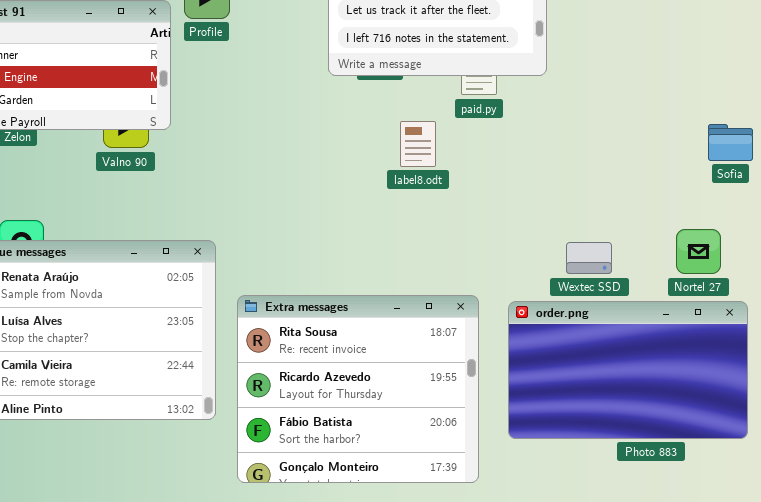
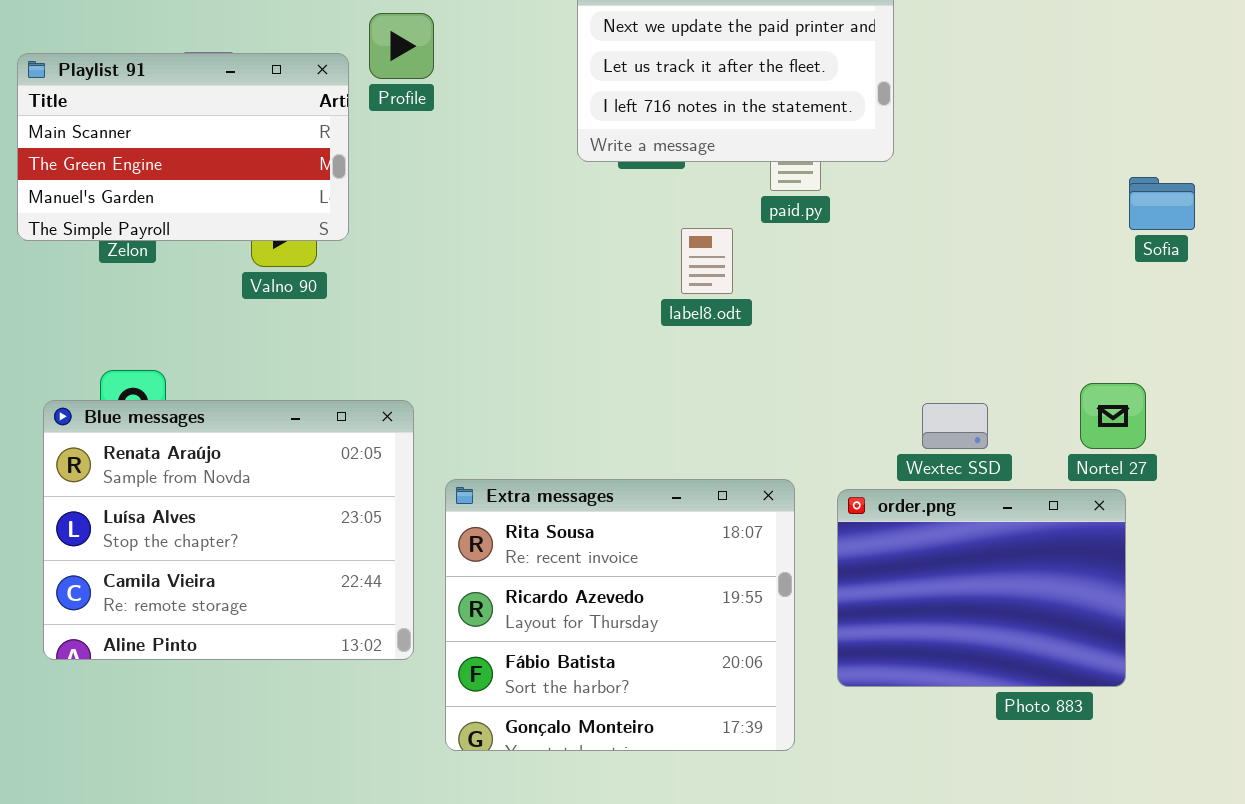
Sofia: [708,124,753,161] -> [1129,177,1195,230], moved
order.png: [508,301,748,439] -> [837,489,1126,687], resized

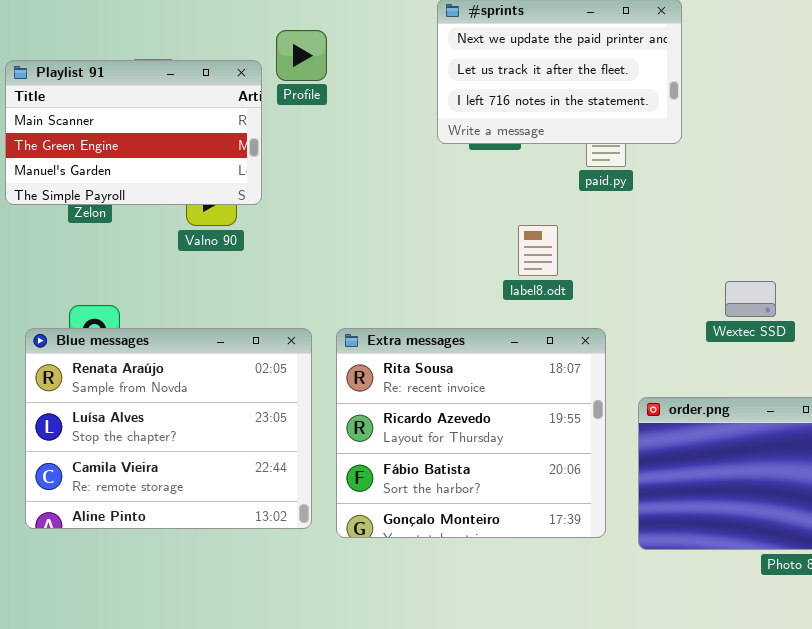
label8.odt: [681,228,733,294] -> [518,225,558,276], moved
Wextec SSD: [922,403,988,449] -> [725,281,776,317], moved
Extra messages: [445,479,795,751] -> [336,328,606,538], moved

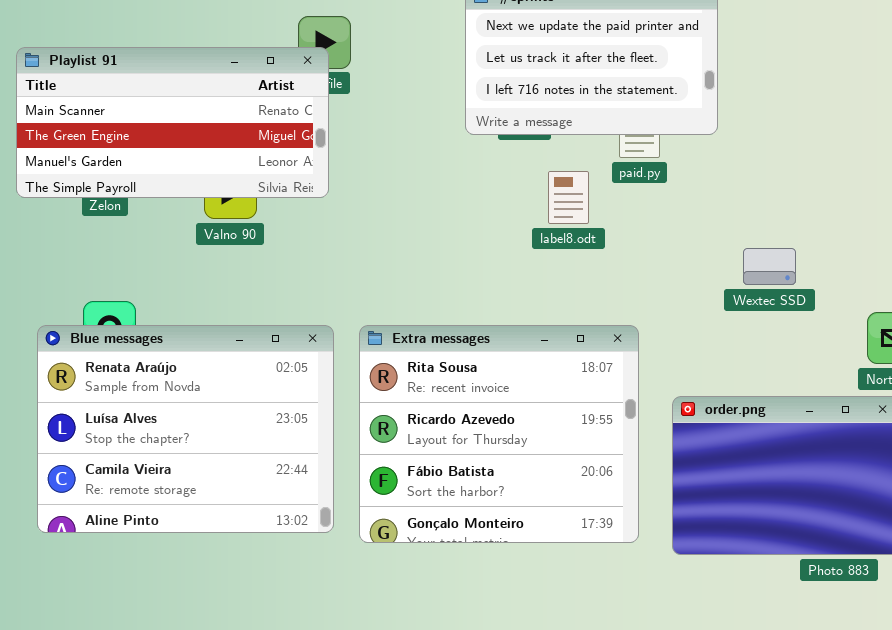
Playlist 91: [5,60,262,205] -> [16,47,329,198], resized
label8.odt: [518,225,558,276] -> [548,171,589,224], moved
Wextec SSD: [725,281,776,317] -> [743,248,796,285], moved

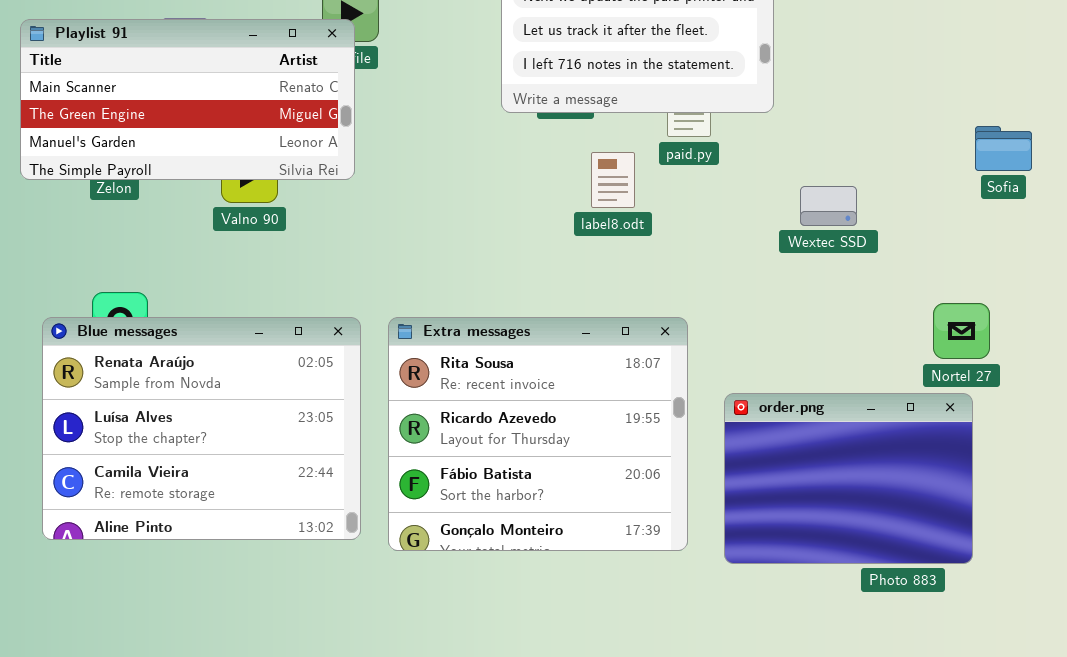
Wextec SSD: [743,248,796,285] -> [800,186,857,226], moved

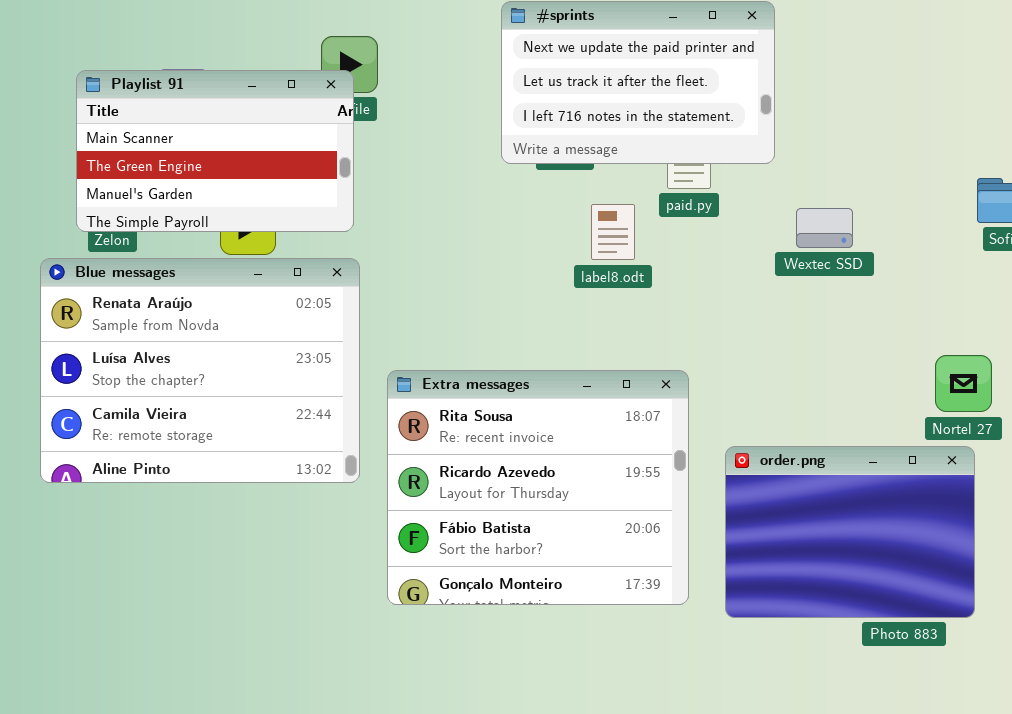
Playlist 91: [20,19,355,180] -> [76,70,354,232], resized
Wextec SSD: [800,186,857,226] -> [796,208,853,248], moved
Blue messages: [42,317,361,540] -> [40,258,360,483], moved

